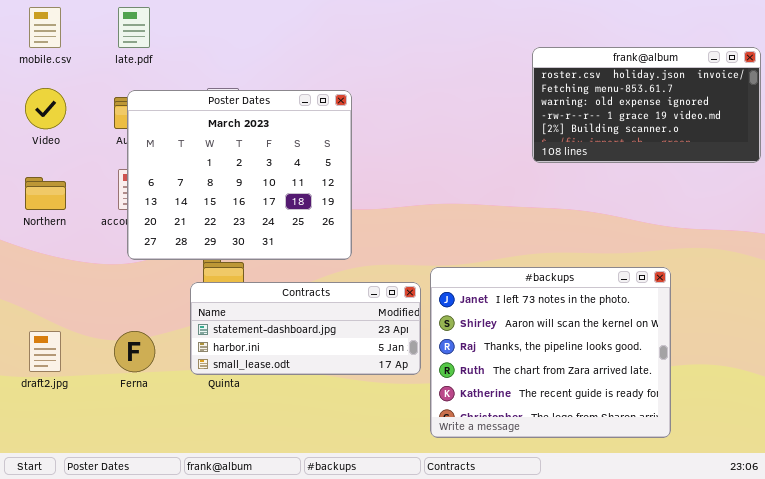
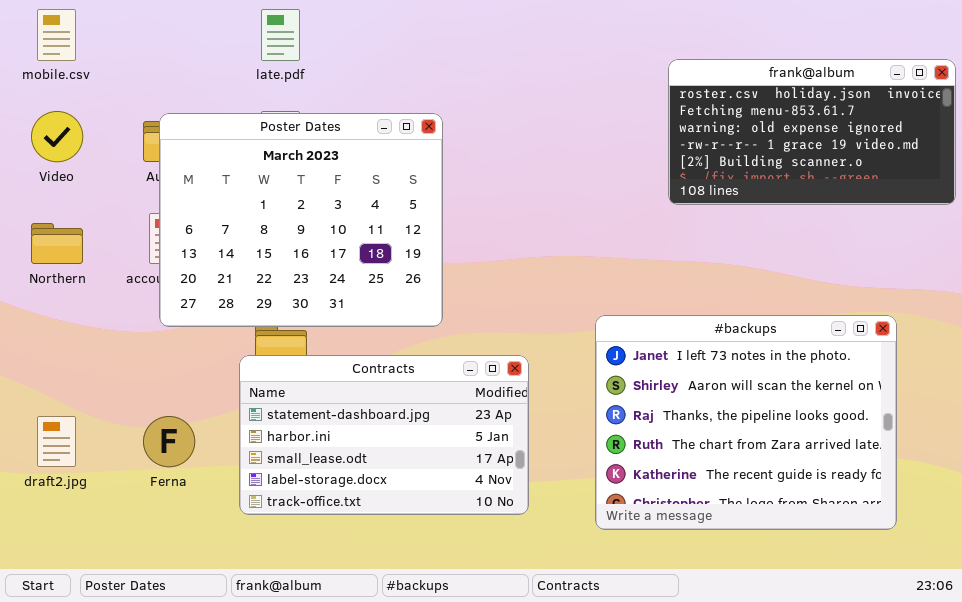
late.pdf: [118,7,150,48] -> [261,9,300,61], moved
#backups: [430,267,671,438] -> [595,315,897,530], moved
Contracts: [190,282,421,375] -> [239,355,529,515], resized

